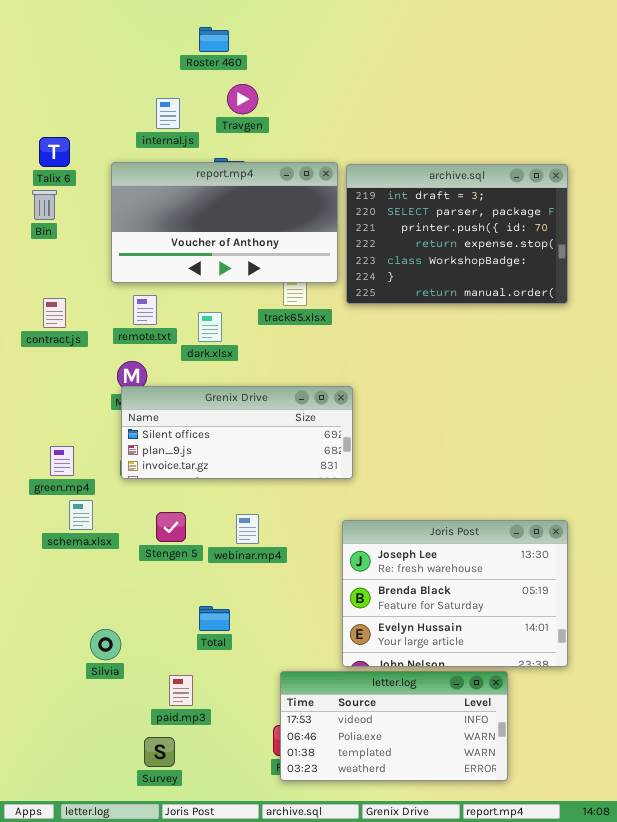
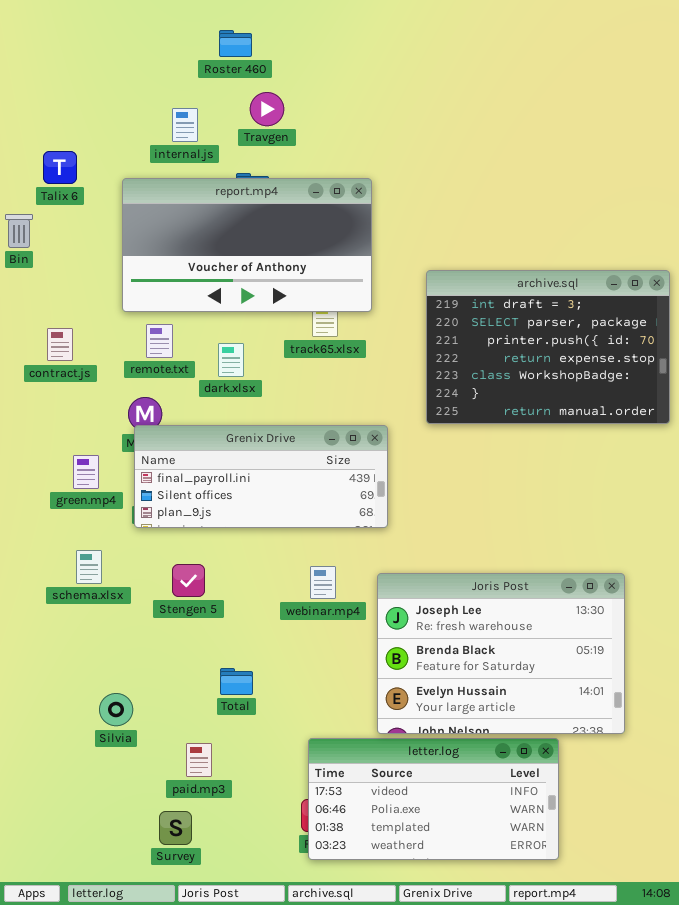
archive.sql: [346,164,568,304] -> [426,270,670,424], moved
Bin: [32,190,57,220] -> [5,214,33,248], moved
Grenix Drive: [121,386,353,479] -> [134,425,388,528], scrolled up 1 row
green.mp4: [50,446,74,476] -> [73,455,99,489], moved
webinar.mp4: [236,514,259,544] -> [310,566,336,599], moved

